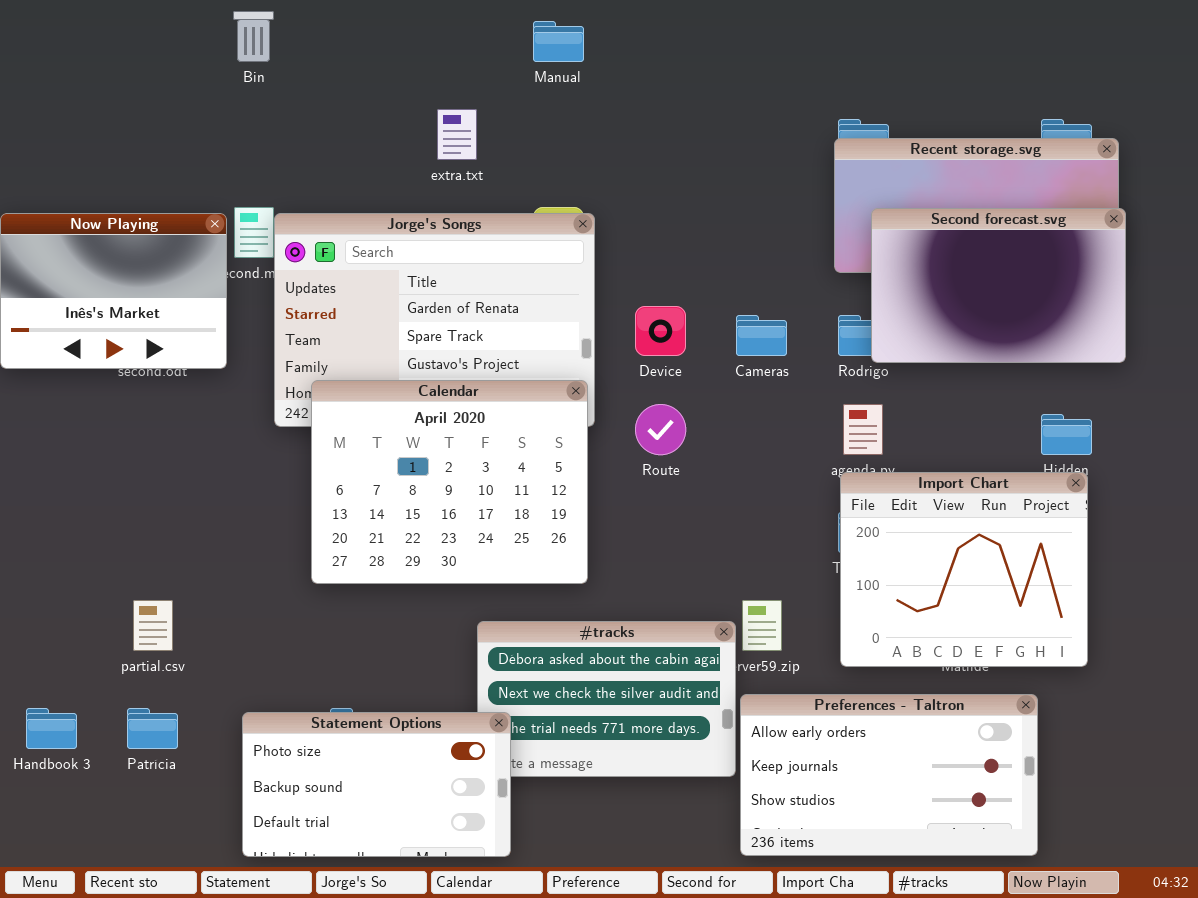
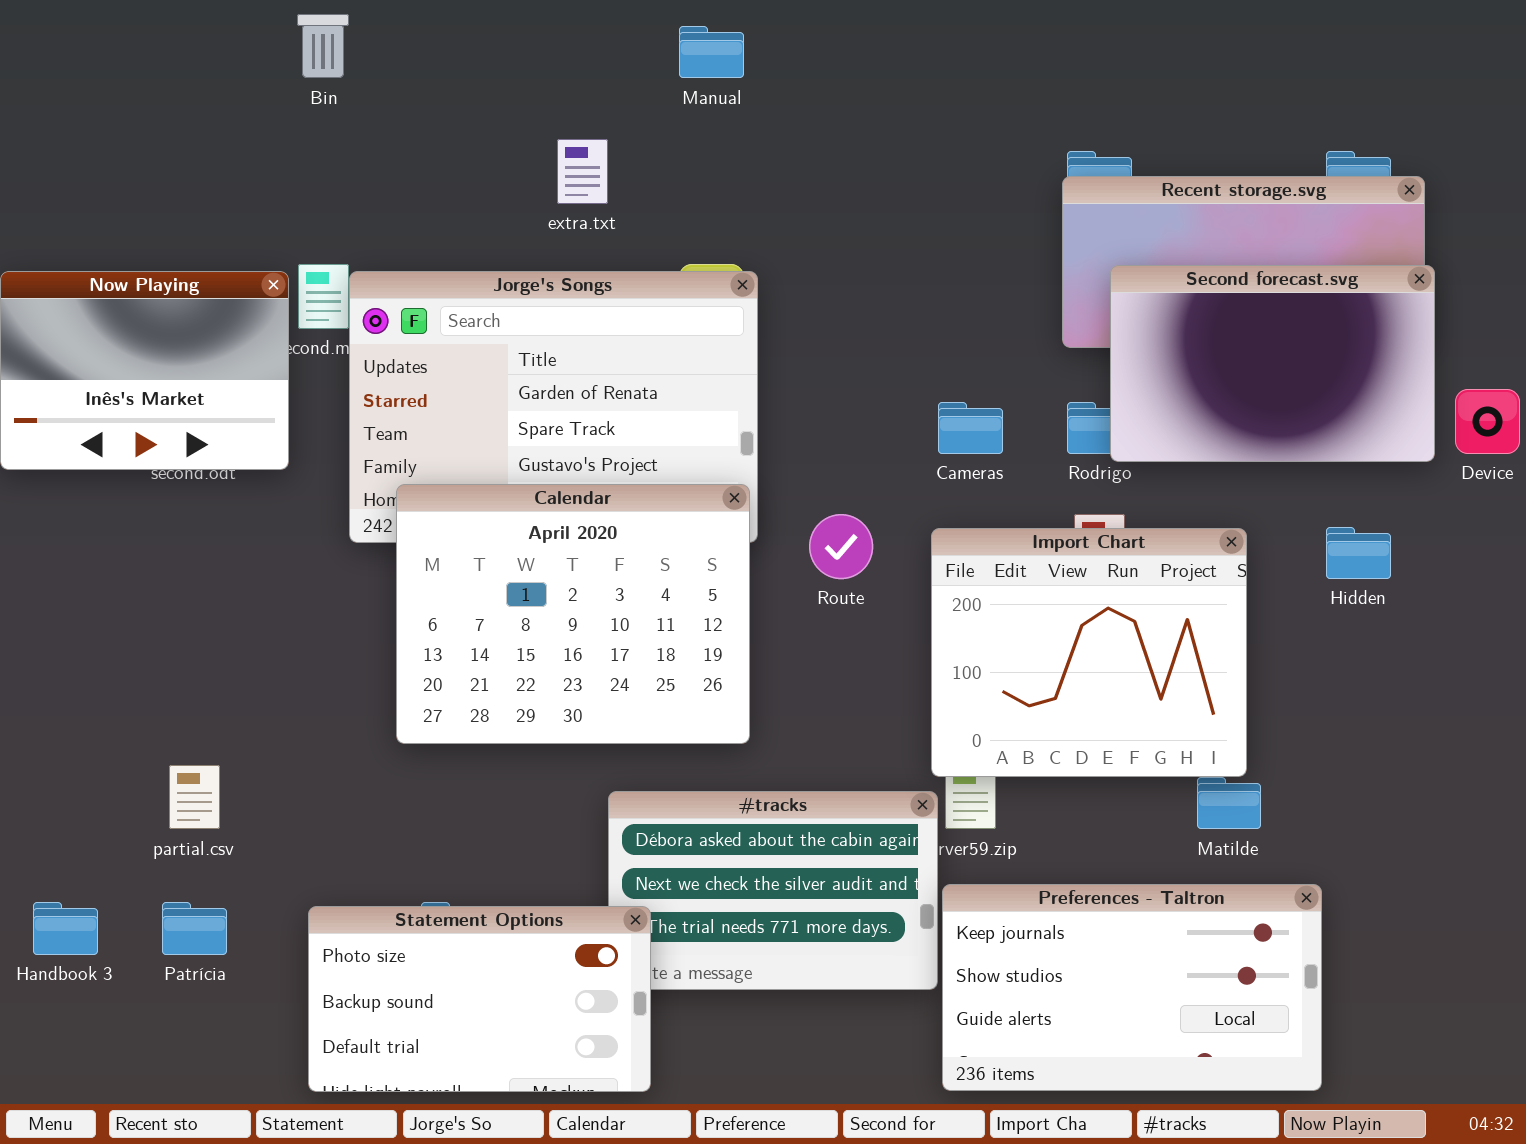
Device: [635,306,686,356] -> [1455,389,1520,454], moved
Import Chart: [840,472,1088,667] -> [931,528,1247,777], moved
Preferences - Taltron: [740,694,1038,856] -> [942,884,1322,1091], scrolled down 1 row

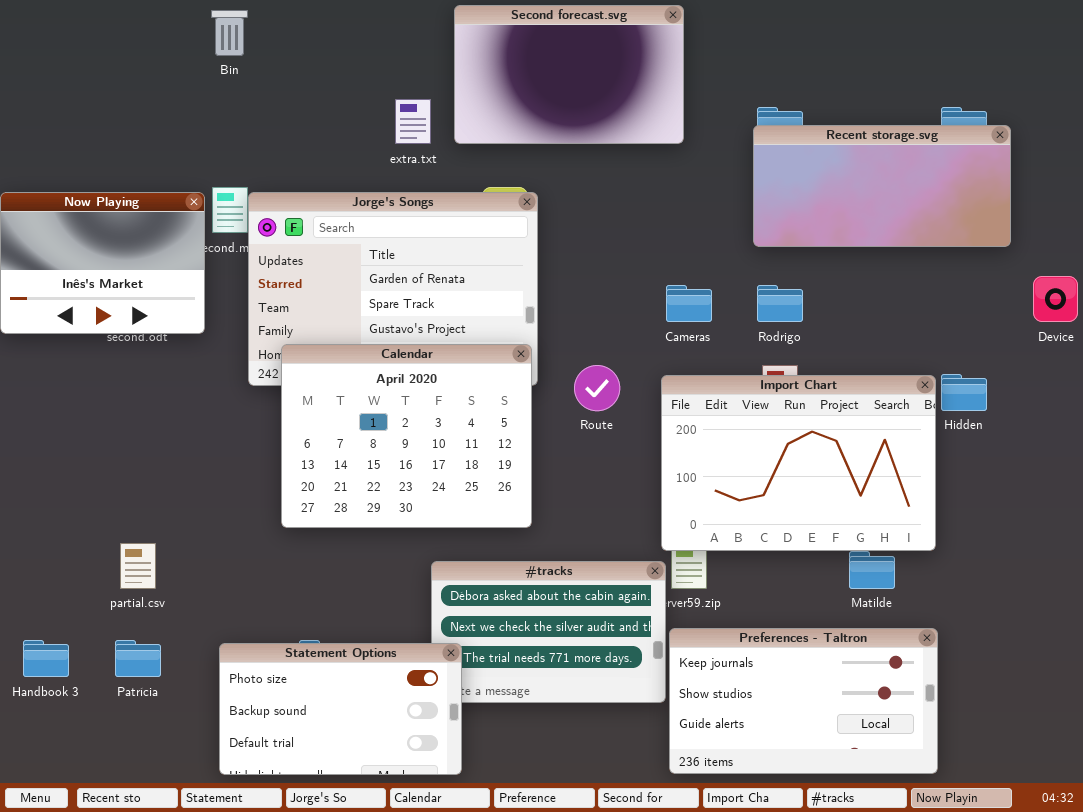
Second forecast.svg: [1110,265,1435,462] -> [454,5,684,144], moved
Import Chart: [931,528,1247,777] -> [661,375,936,551], resized

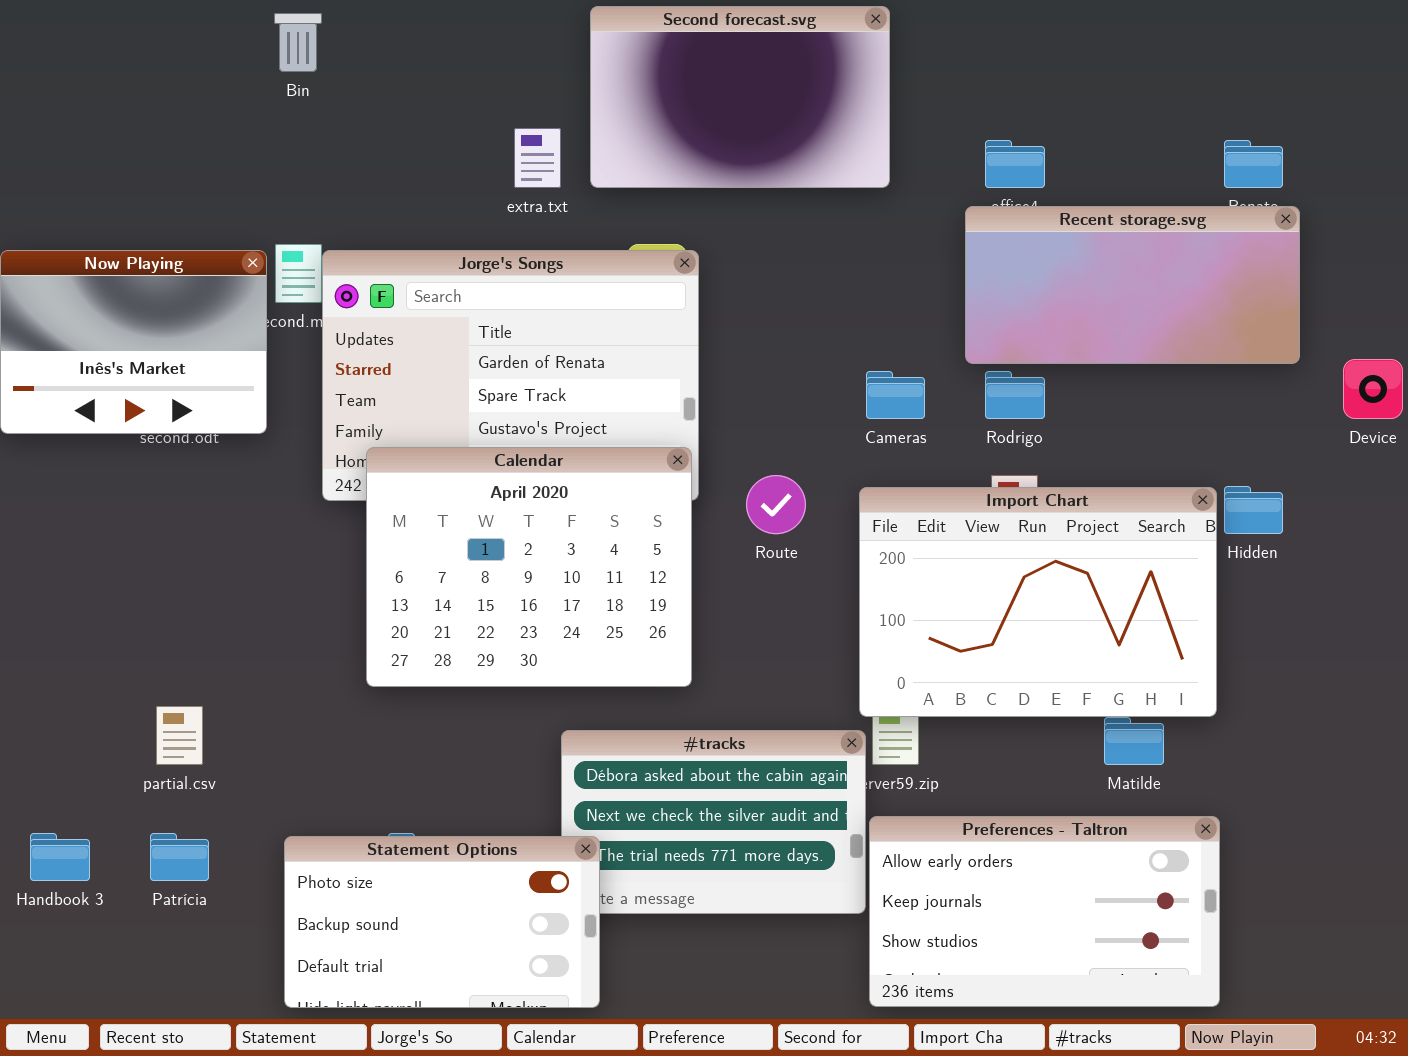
Recent storage.svg: [753,125,1011,247] -> [965,206,1300,364], moved
Preferences - Taltron: [669,628,938,774] -> [869,816,1220,1007], scrolled up 1 row

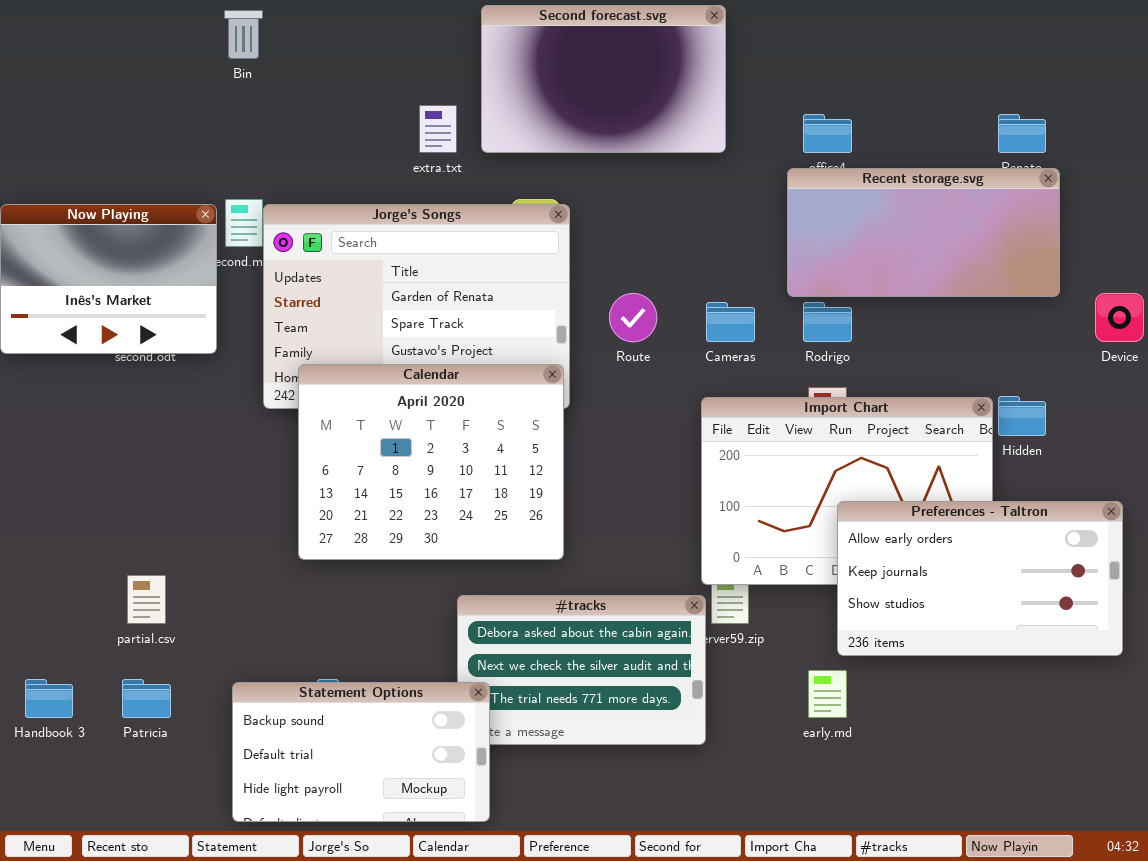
Route: [746,475,806,534] -> [609,293,657,342], moved
Preferences - Taltron: [869,816,1220,1007] -> [837,501,1123,656], moved
Statement Options: [284,836,600,1008] -> [232,682,490,822], scrolled down 1 row

